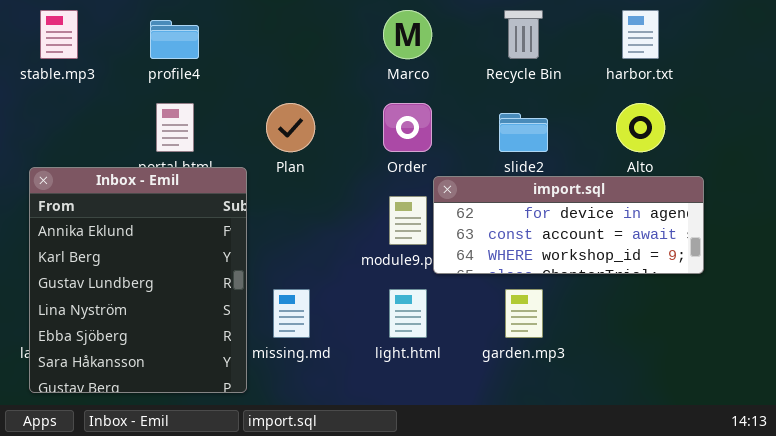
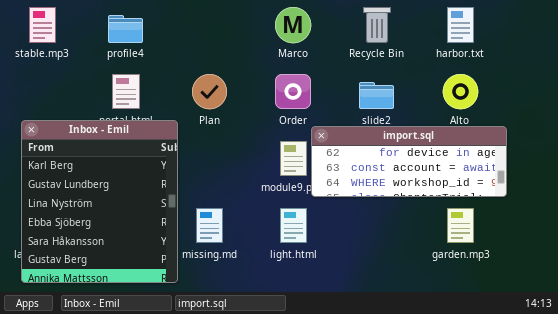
Inbox - Emil: [29,167,247,393] -> [21,120,178,283], scrolled down 1 row
garden.mp3: [505,289,543,338] -> [447,208,474,243], moved

